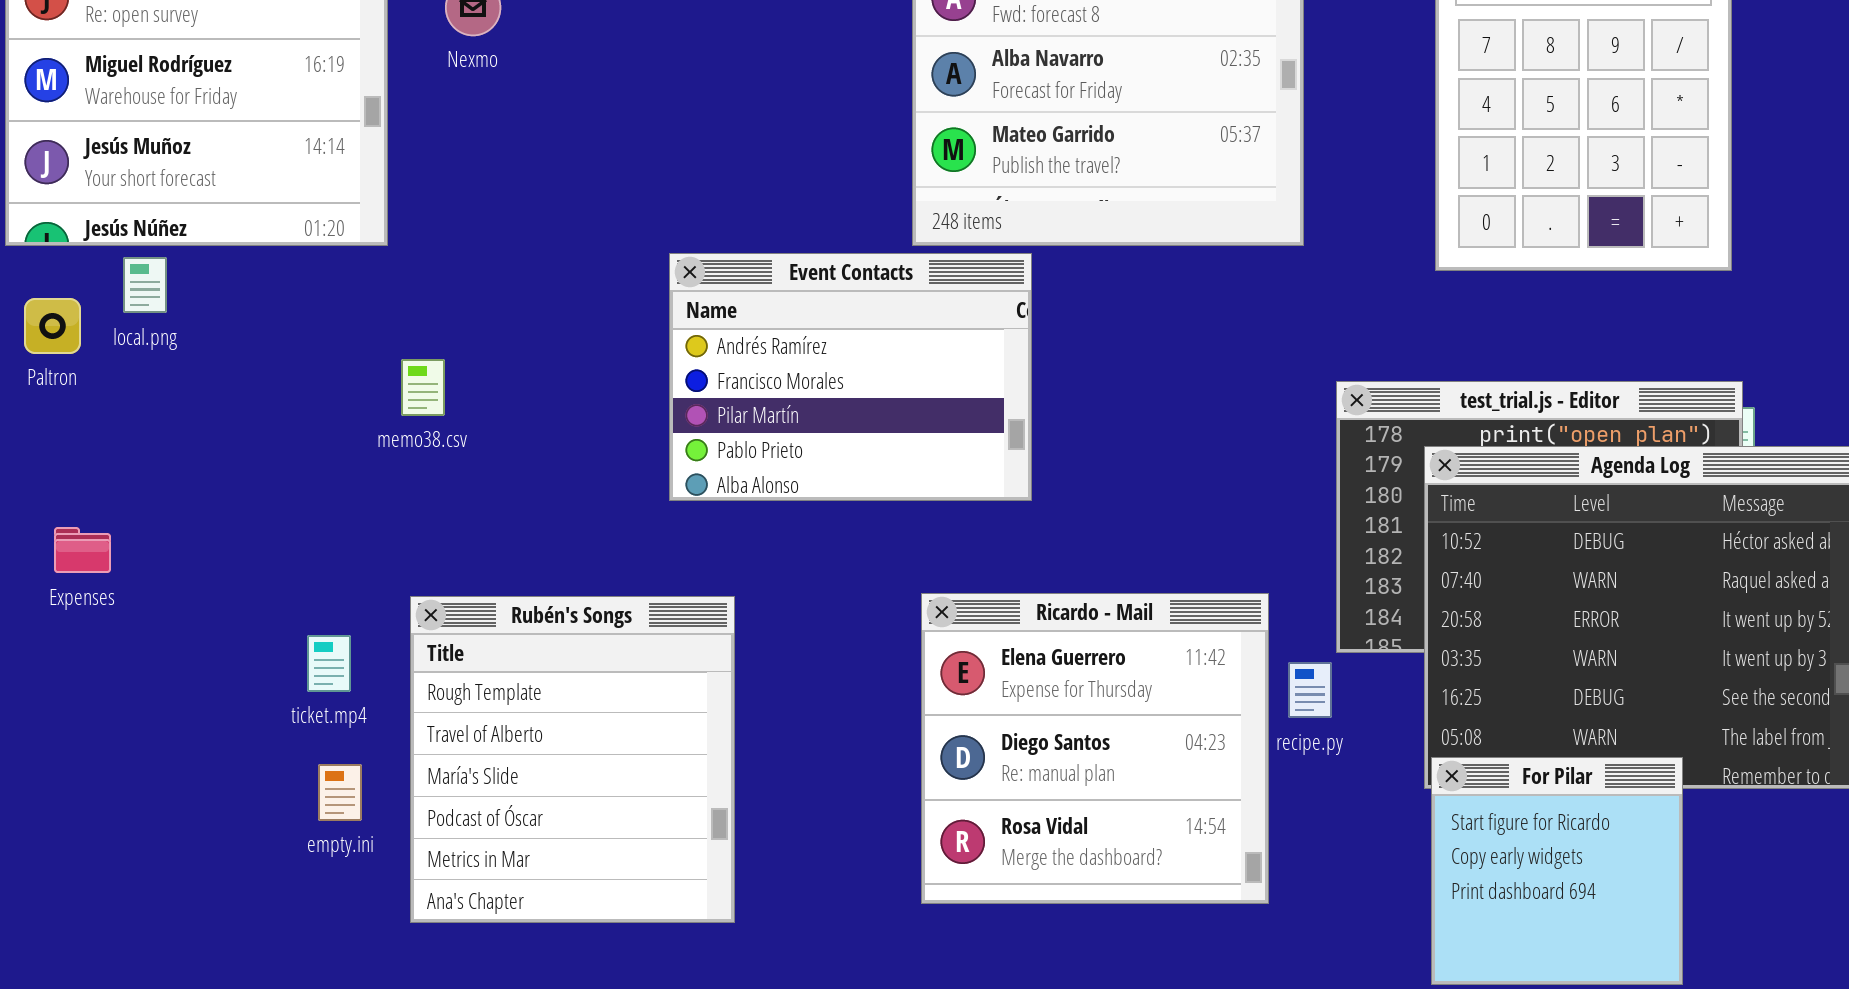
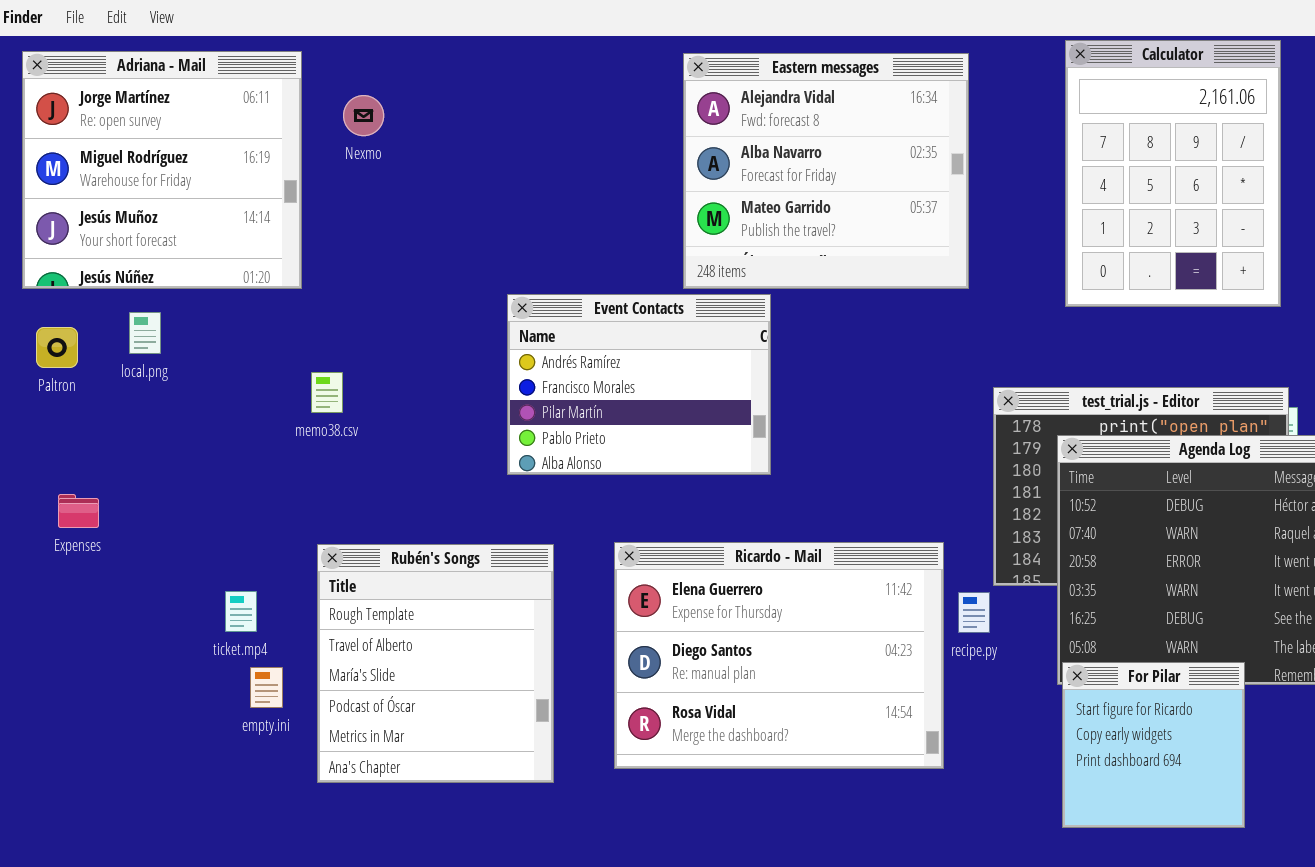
local.png: [123,257,167,313] -> [129,312,161,354], moved
Ricardo - Mail: [921,593,1269,904] -> [614,542,944,769], resized
ticket.mp4: [307,635,351,692] -> [225,591,257,632], moved

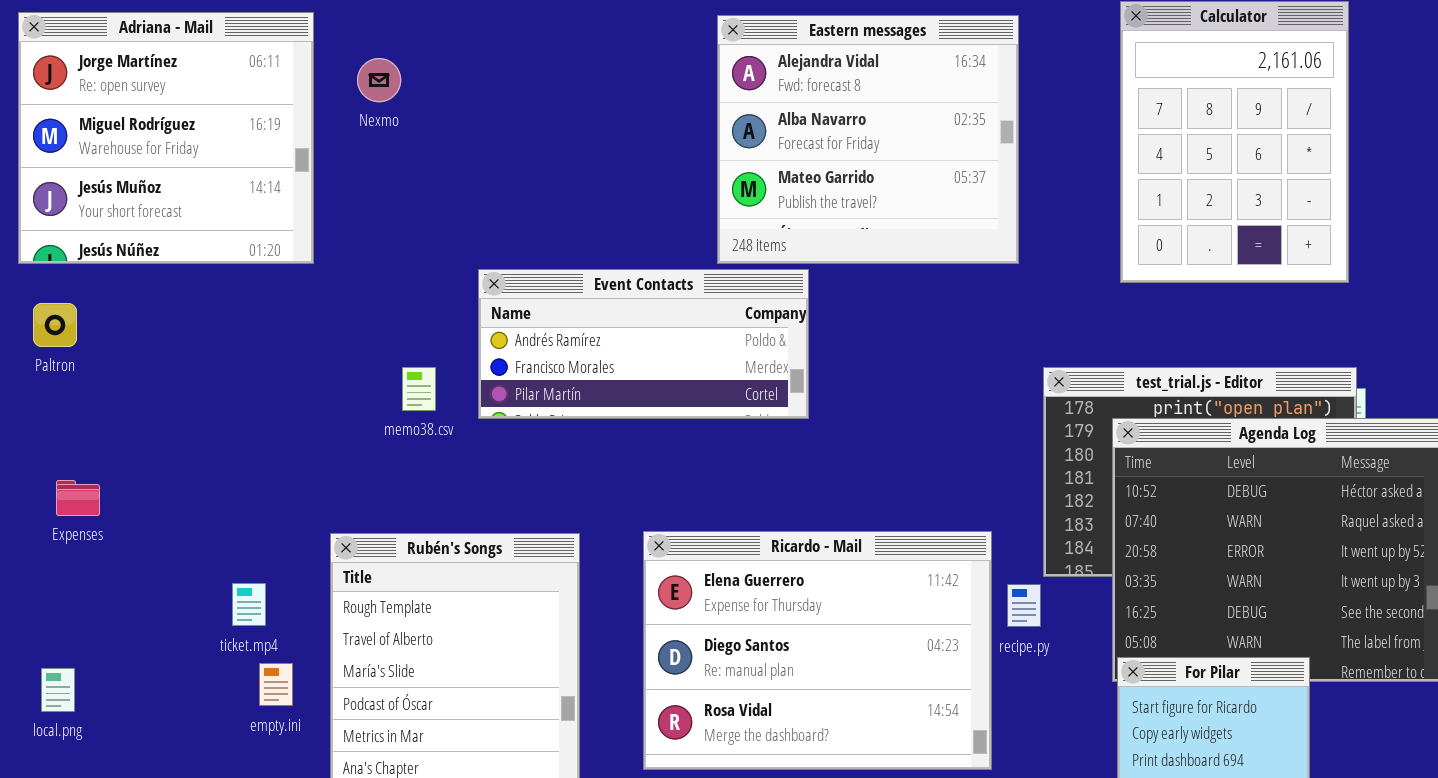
Event Contacts: [507,294,771,475] -> [478,269,809,419], resized
local.png: [129,312,161,354] -> [41,668,75,712], moved
memo38.csv: [311,372,343,413] -> [402,367,436,411], moved

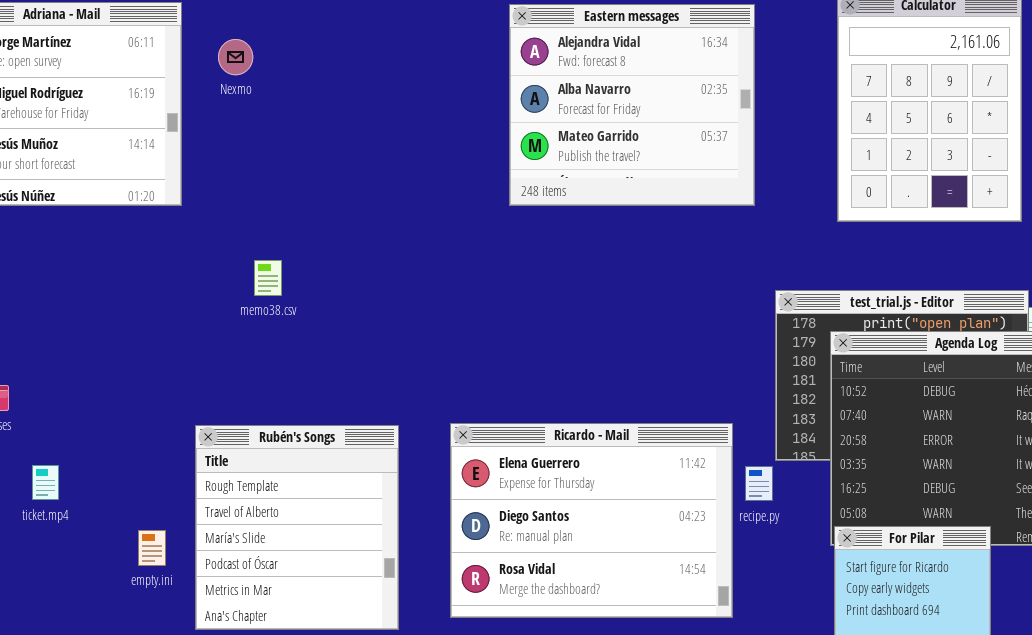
Event Contacts: [478,269,809,419] -> none, closed
memo38.csv: [402,367,436,411] -> [254,260,282,296], moved
ticket.mp4: [232,583,266,626] -> [32,465,59,500], moved

